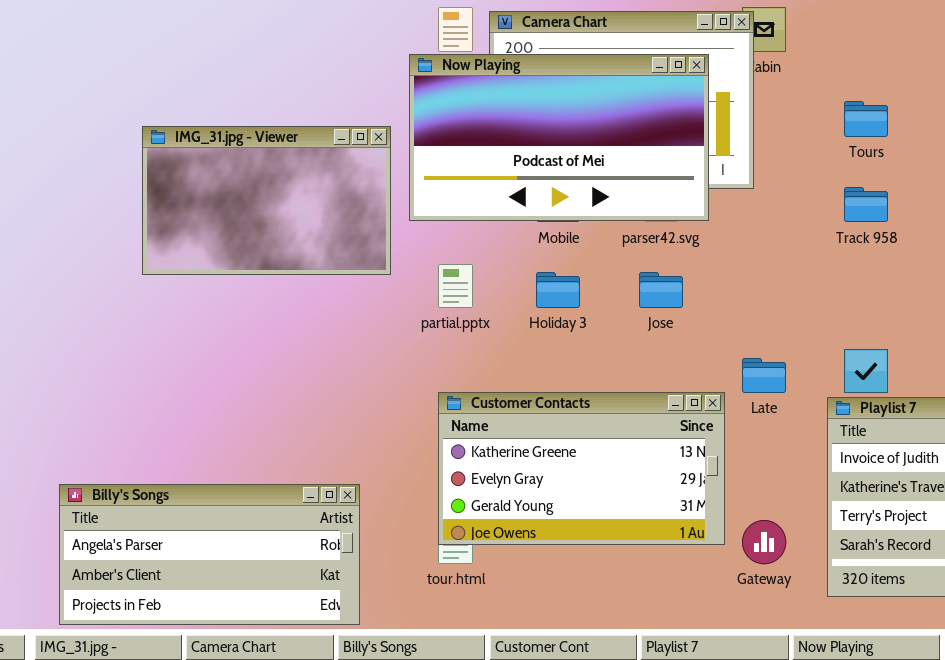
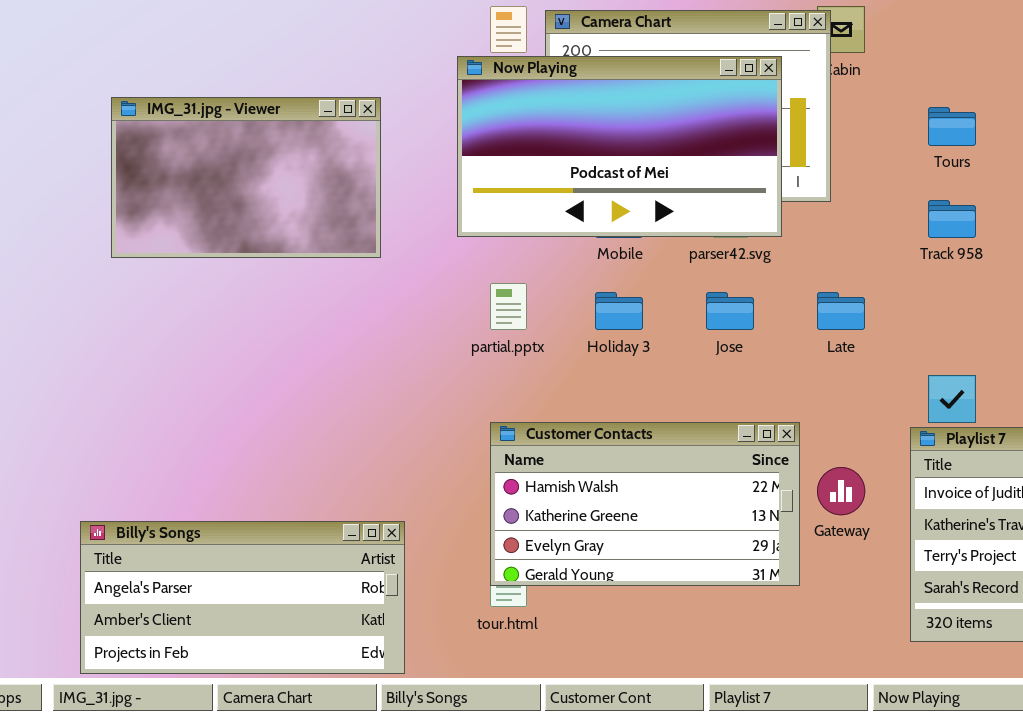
IMG_31.jpg - Viewer: [142,126,391,275] -> [111,97,381,258], moved
Late: [742,358,786,393] -> [817,292,865,330], moved
Customer Contacts: [438,392,725,545] -> [490,422,800,586], scrolled up 1 row
Gateway: [742,520,786,564] -> [817,467,865,515], moved

